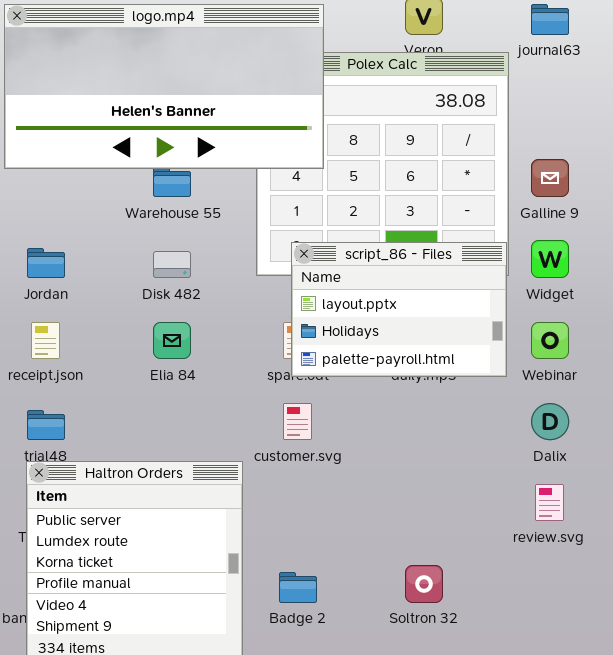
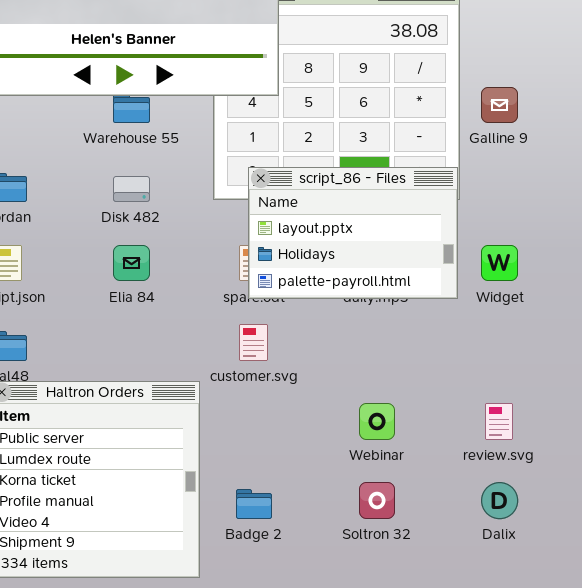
Widget: [531,240,569,278] -> [481,245,518,281], moved
Webinar: [531,322,569,359] -> [359,403,395,440], moved
Dalix: [531,403,569,440] -> [481,482,518,519], moved

